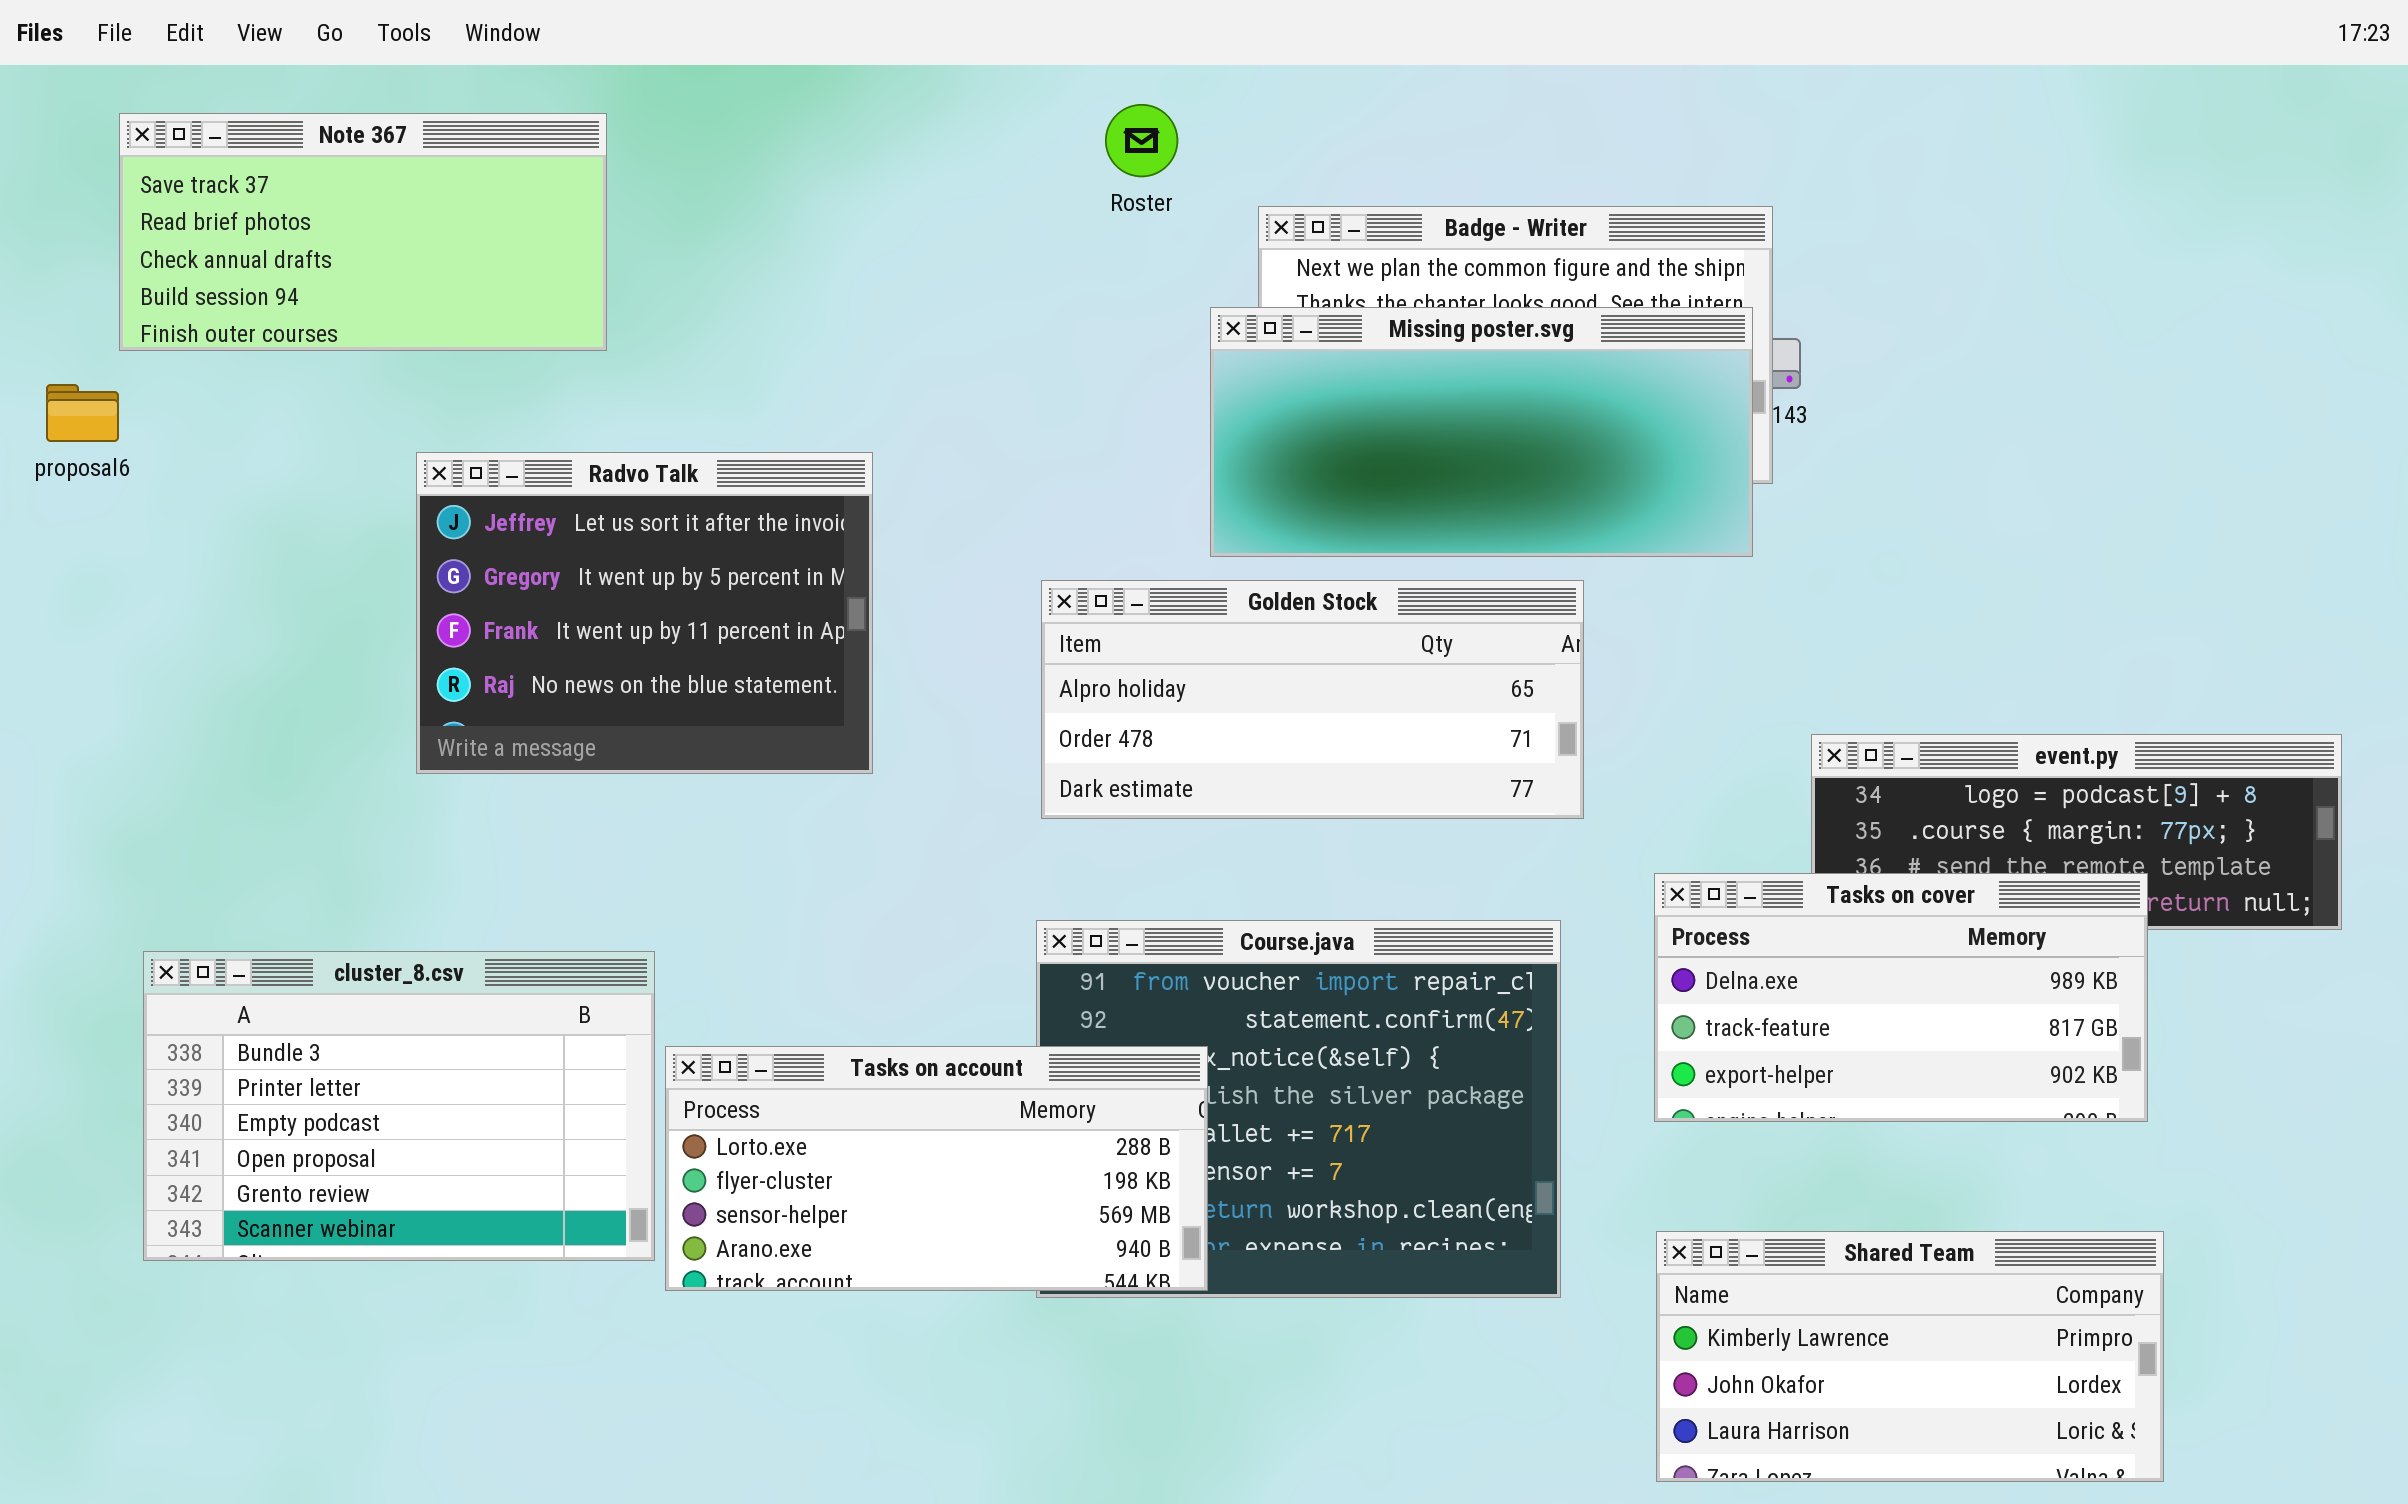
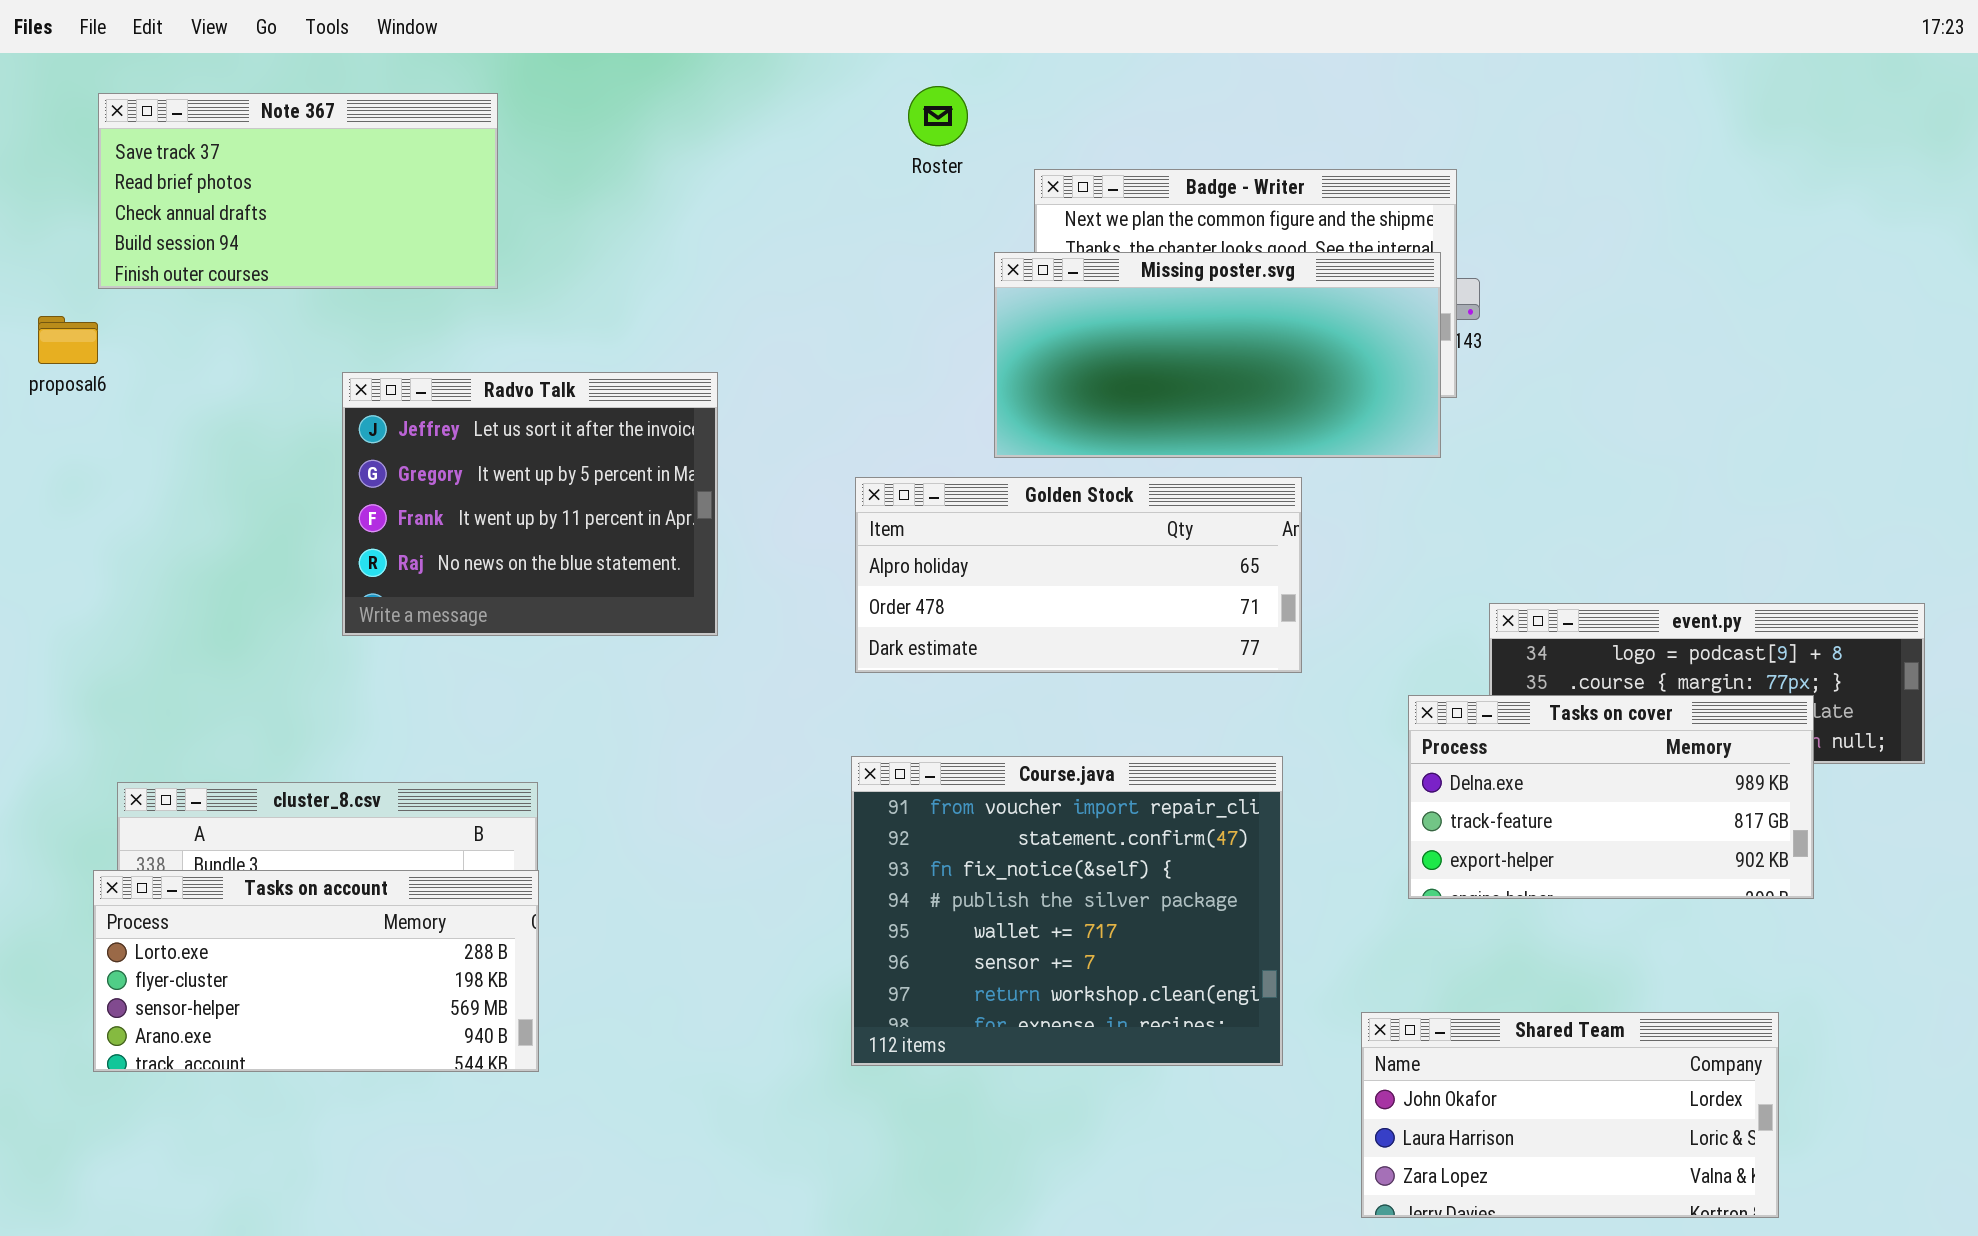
Tasks on cover: [1654,873,2148,1122] -> [1408,695,1814,899], moved
Tasks on account: [665,1046,1208,1291] -> [93,870,539,1072], moved
Shared Team: [1656,1231,2164,1482] -> [1361,1012,1779,1218], scrolled down 1 row

